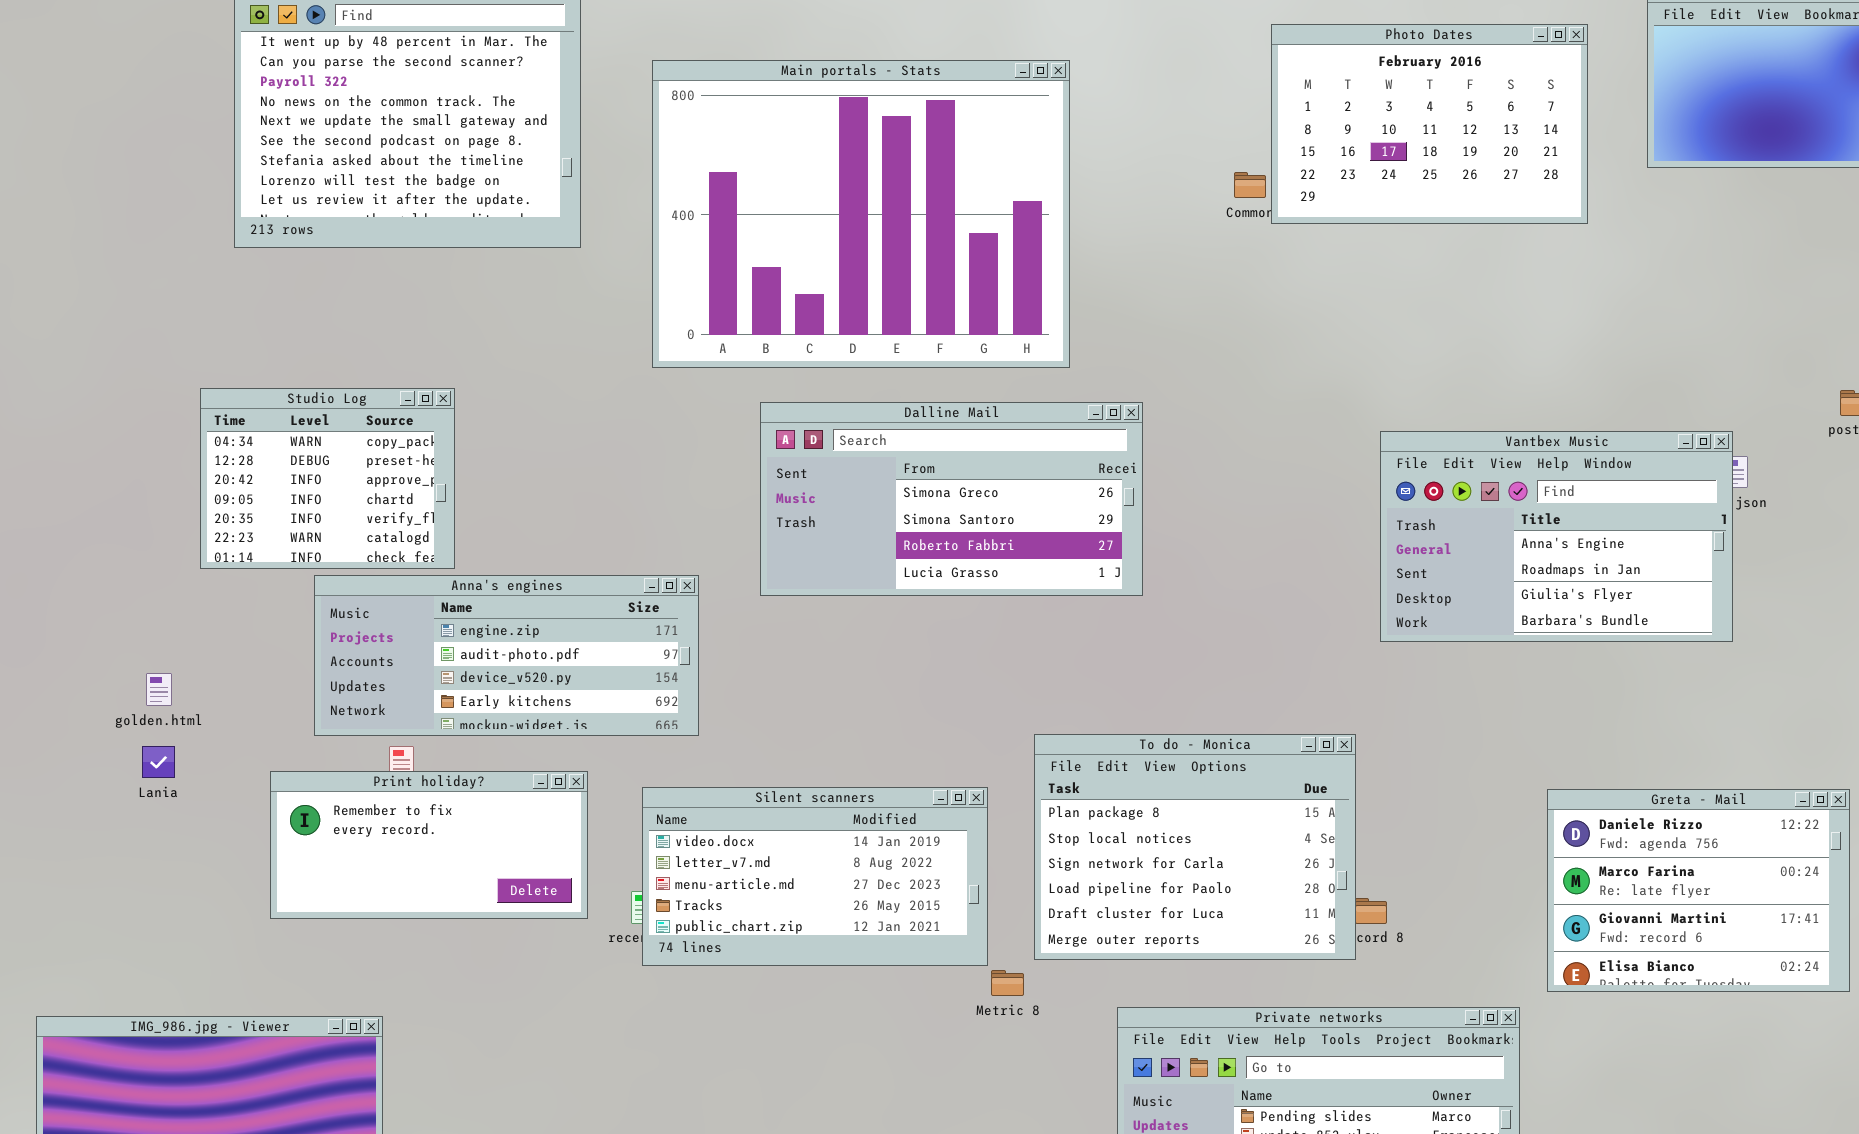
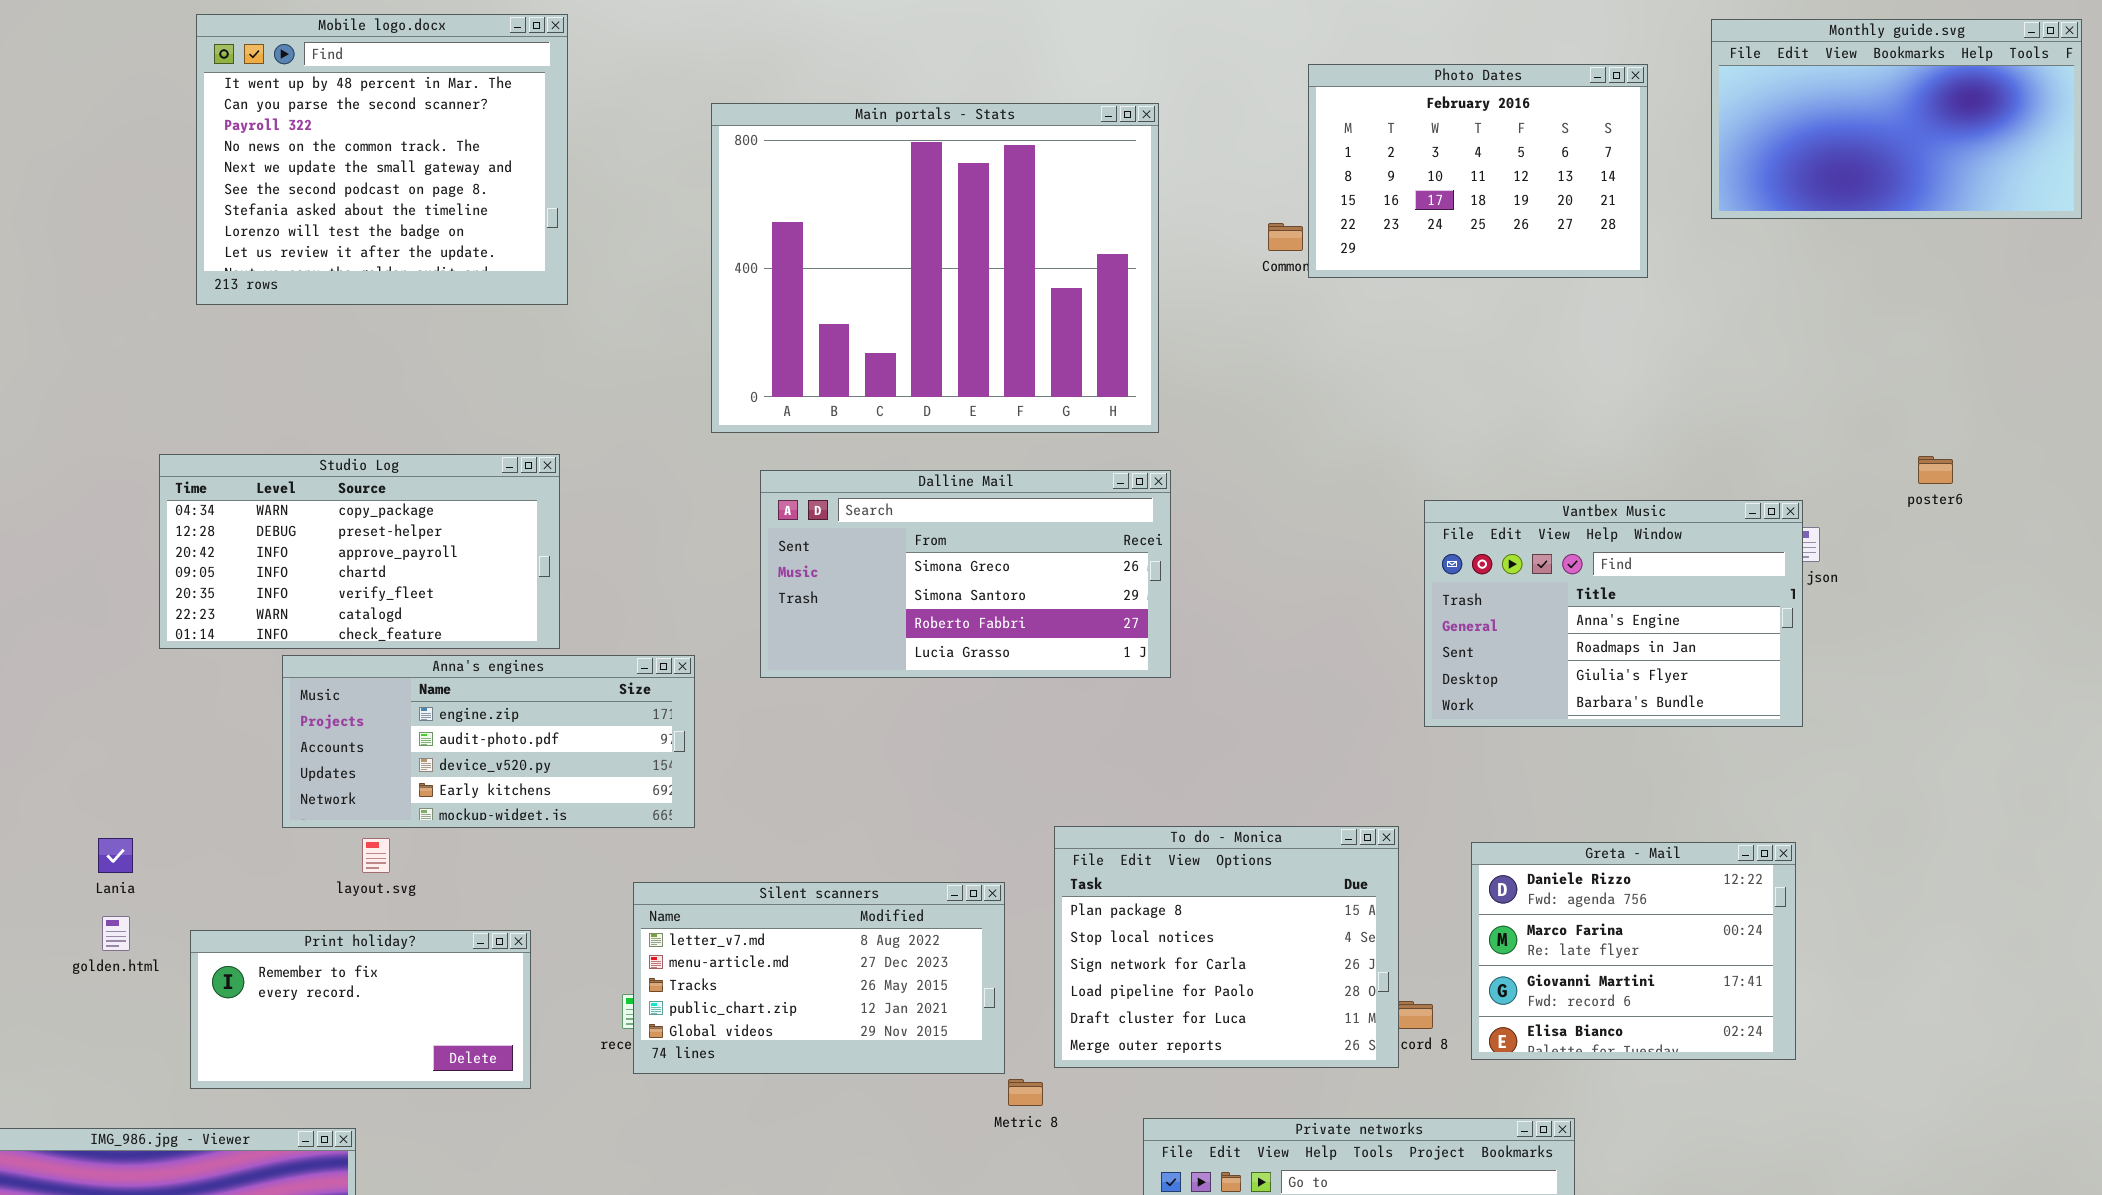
Main portals - Stats: [652,60,1070,368] -> [711,103,1159,433], moved
Studio Log: [200,388,455,569] -> [159,454,560,649], resized
golden.html: [146,673,172,706] -> [102,916,130,951], moved
Print holiday?: [270,771,588,919] -> [190,930,531,1089], moved
Silent scanners: [642,787,988,966] -> [633,882,1005,1074], scrolled down 1 row
Greta - Mail: [1547,789,1850,992] -> [1471,842,1796,1060], moved

